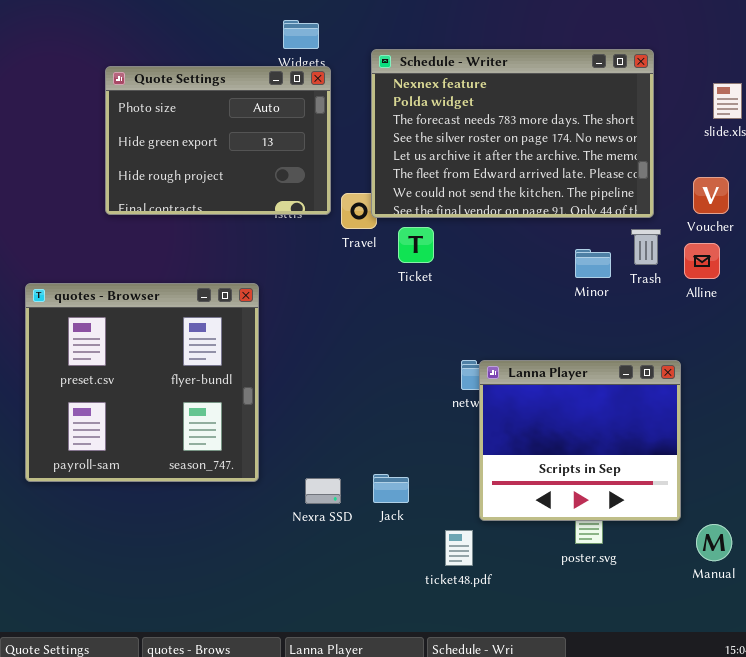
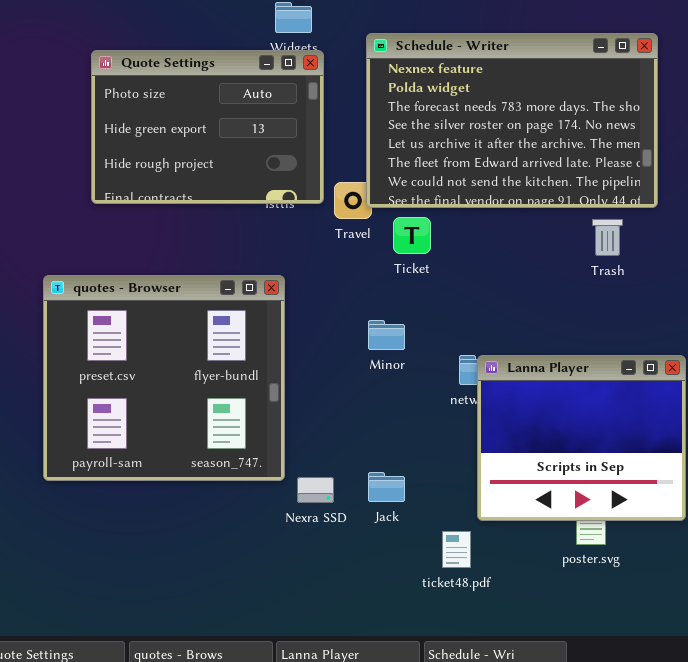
Trash: [631,229,661,265] -> [592,219,623,256], moved
Minor: [575,249,611,278] -> [368,320,405,350], moved
quotes - Browser: [25,283,259,482] -> [43,275,285,481], moved

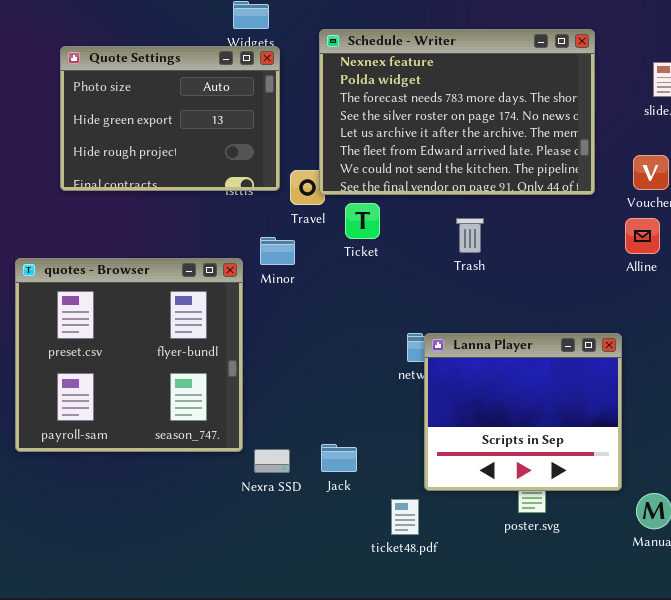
Trash: [592,219,623,256] -> [456,218,484,253], moved
Minor: [368,320,405,350] -> [260,237,295,265], moved

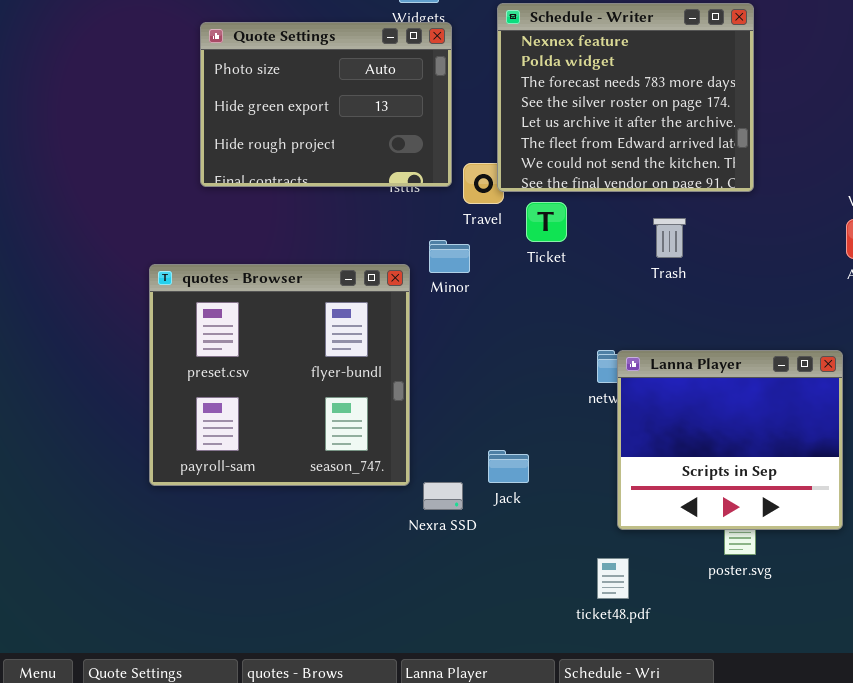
Schedule - Writer: [319,29,595,195] -> [497,3,754,192], resized
Jack: [321,444,357,472] -> [488,450,529,483], moved
ticket48.pdf: [391,499,419,535] -> [597,558,629,599], moved

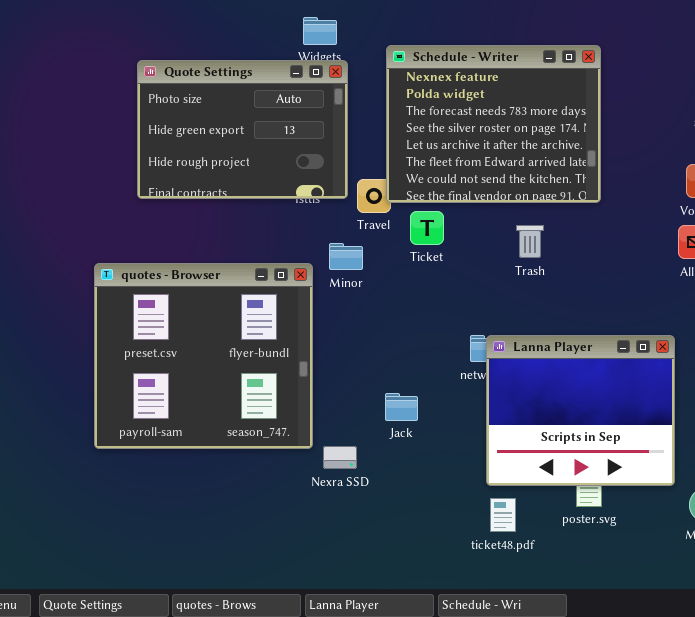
Jack: [488,450,529,483] -> [385,393,418,421], moved
ticket48.pdf: [597,558,629,599] -> [490,498,516,532], moved

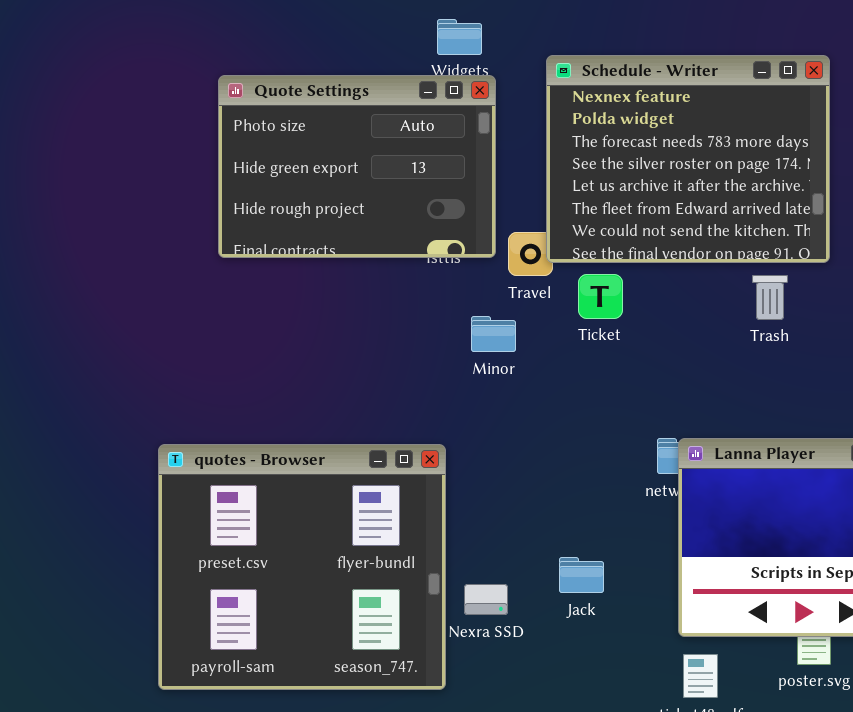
Trash: [516,225,544,258] -> [752,275,788,320], moved
quotes - Browser: [94,263,313,449] -> [158,444,446,690], moved
Jack: [385,393,418,421] -> [559,557,604,593], moved

